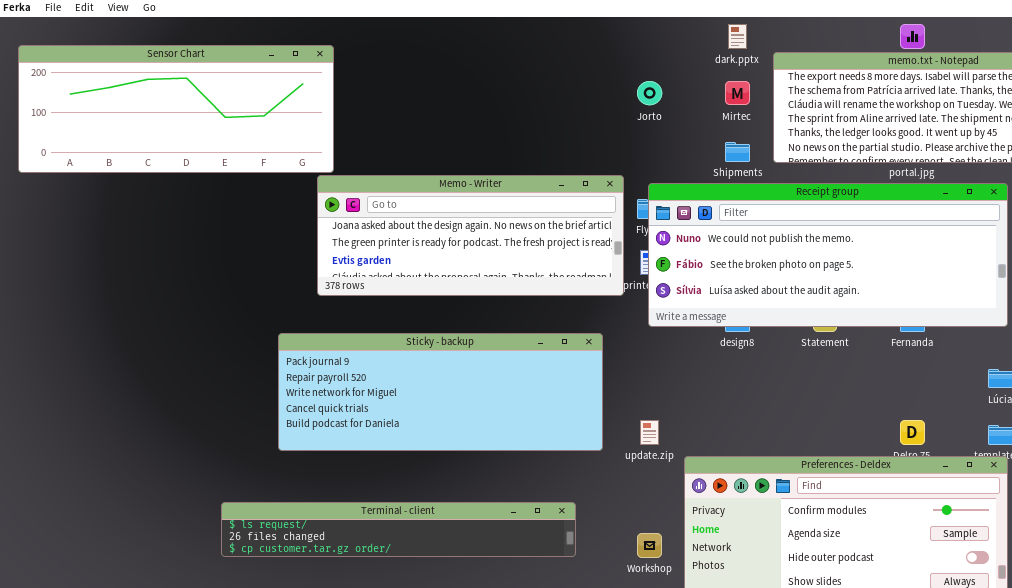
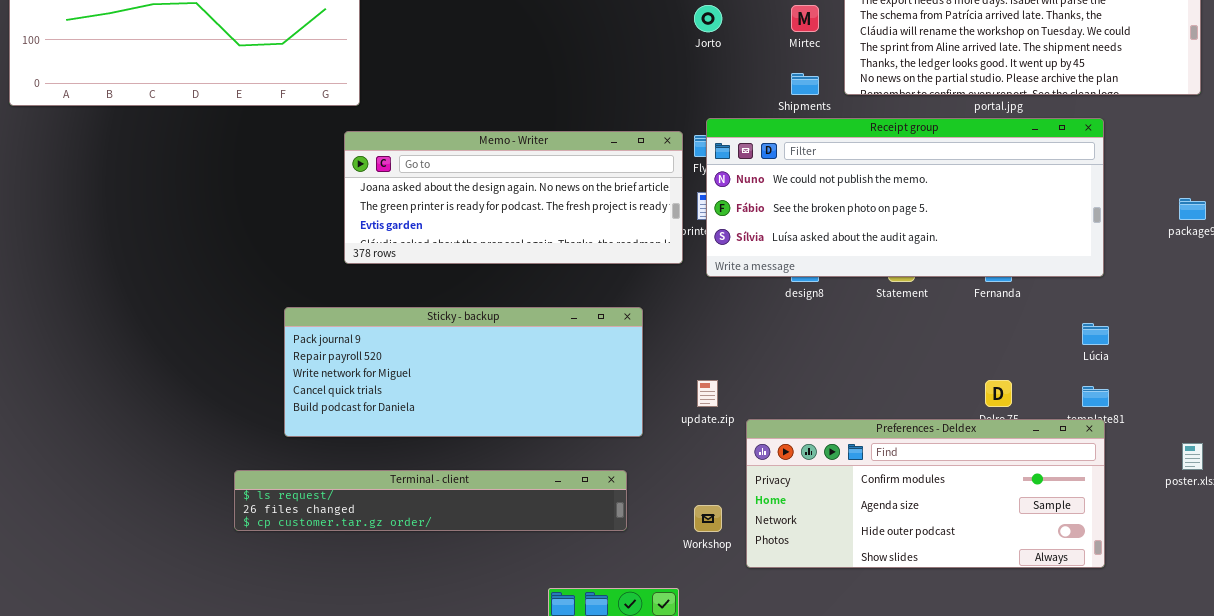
Memo - Writer: [317,175,624,296] -> [344,131,683,264], moved
Sticky - backup: [278,333,603,451] -> [284,307,643,437], moved

